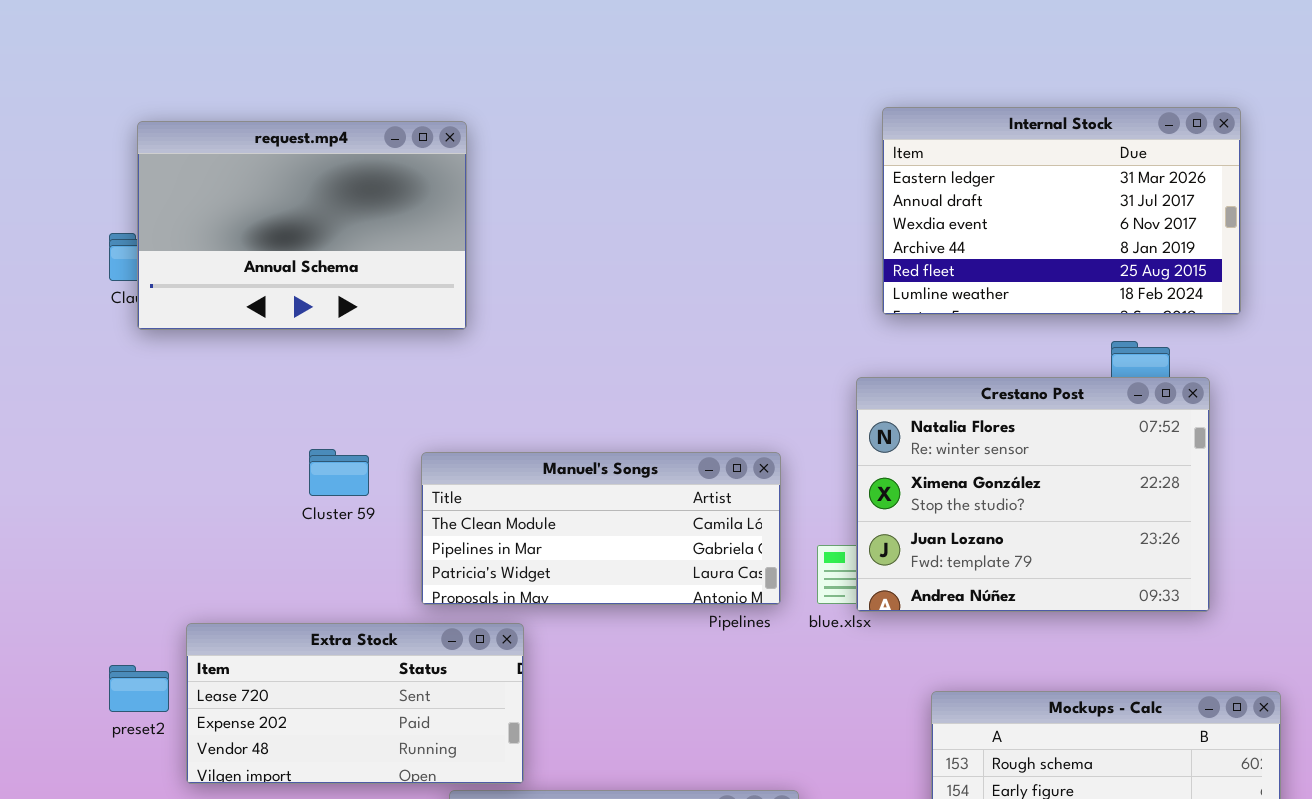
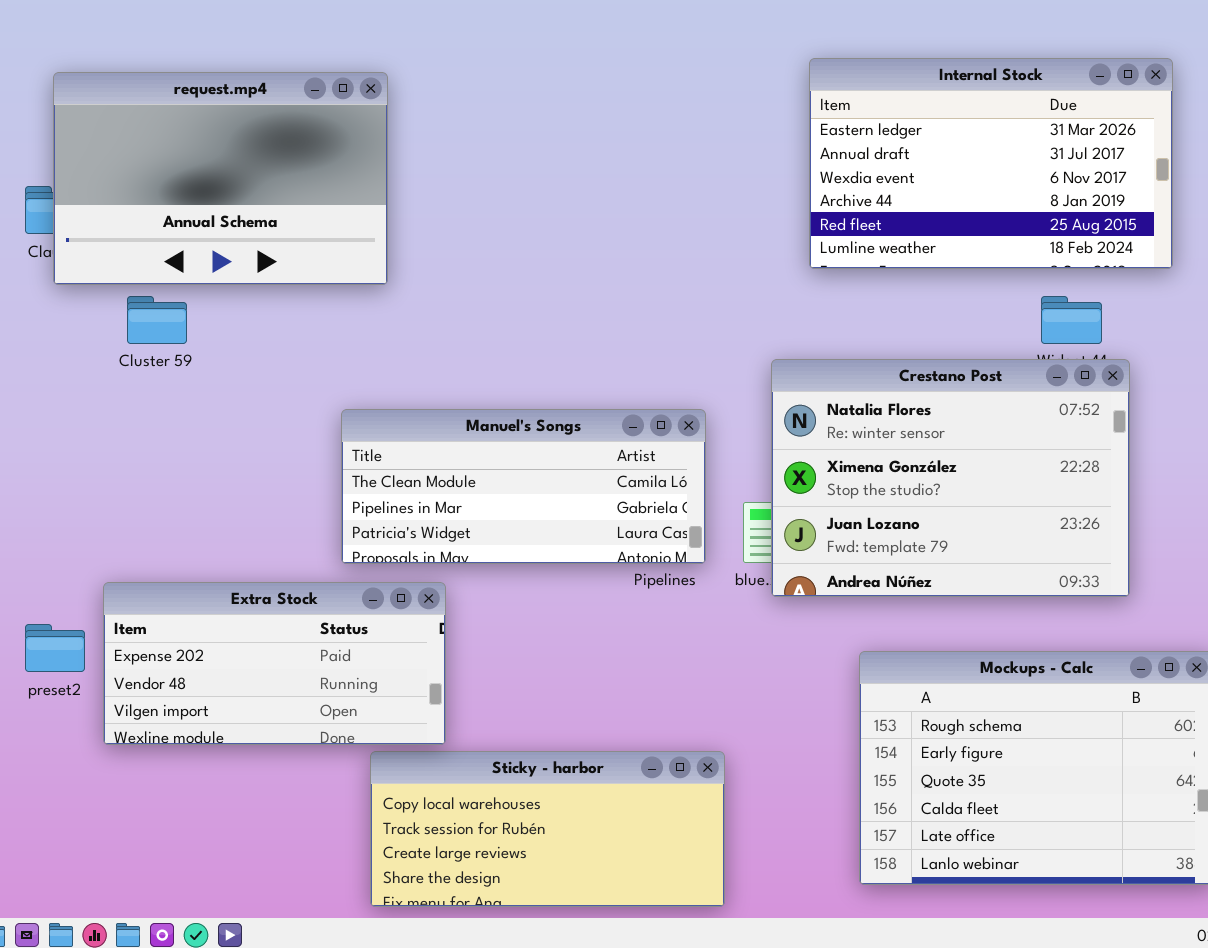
Crestano Post: [856,377,1210,612] -> [771,359,1130,597], moved
Cluster 59: [309,449,369,496] -> [127,296,187,344], moved
Extra Stock: [186,623,524,784] -> [103,582,446,745], scrolled down 1 row

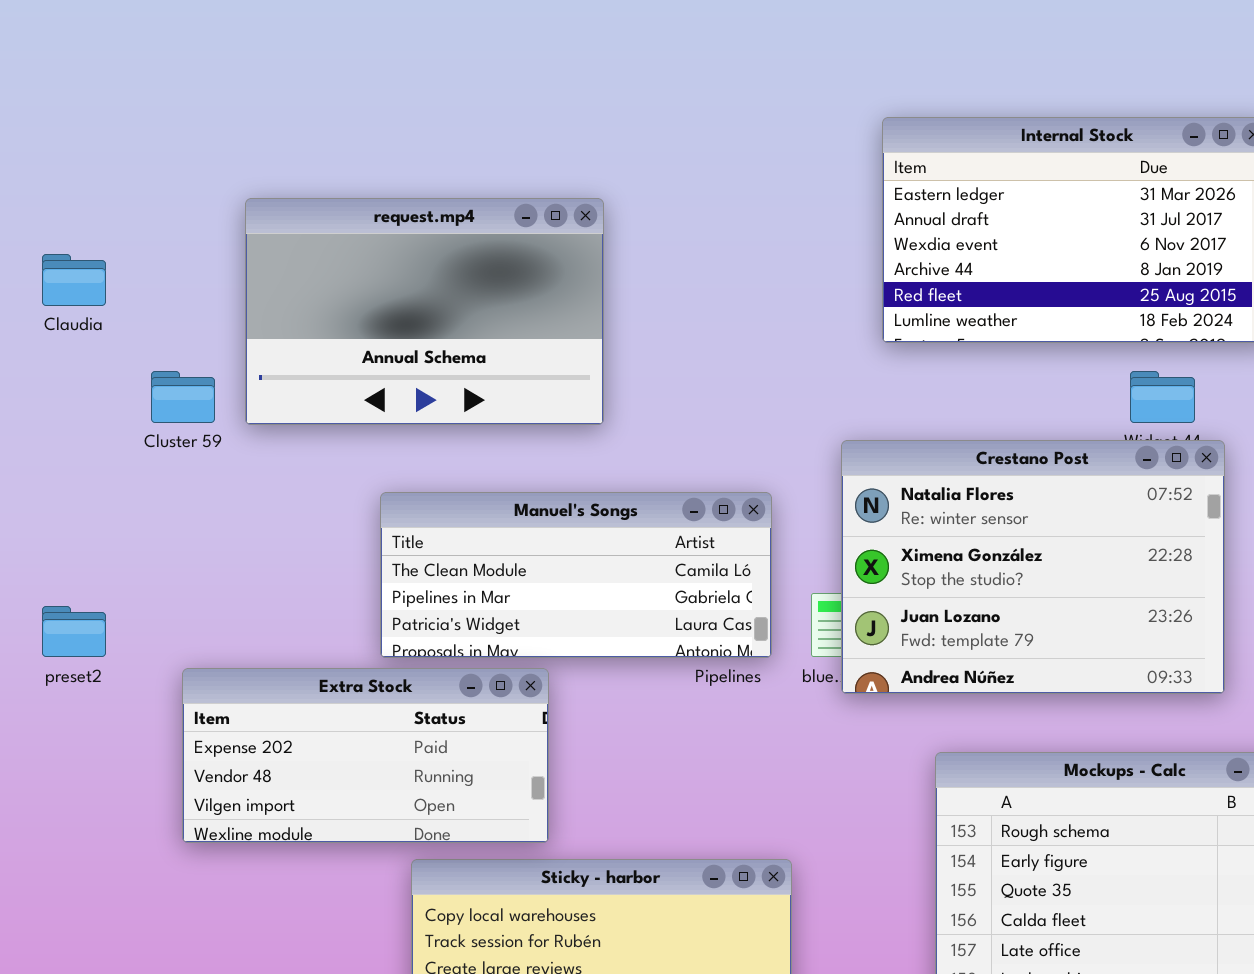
request.mp4: [53,72,388,285] -> [245,198,604,425], moved
Extra Stock: [103,582,446,745] -> [182,668,549,843], moved
preset2: [25,624,85,672] -> [42,606,106,657], moved

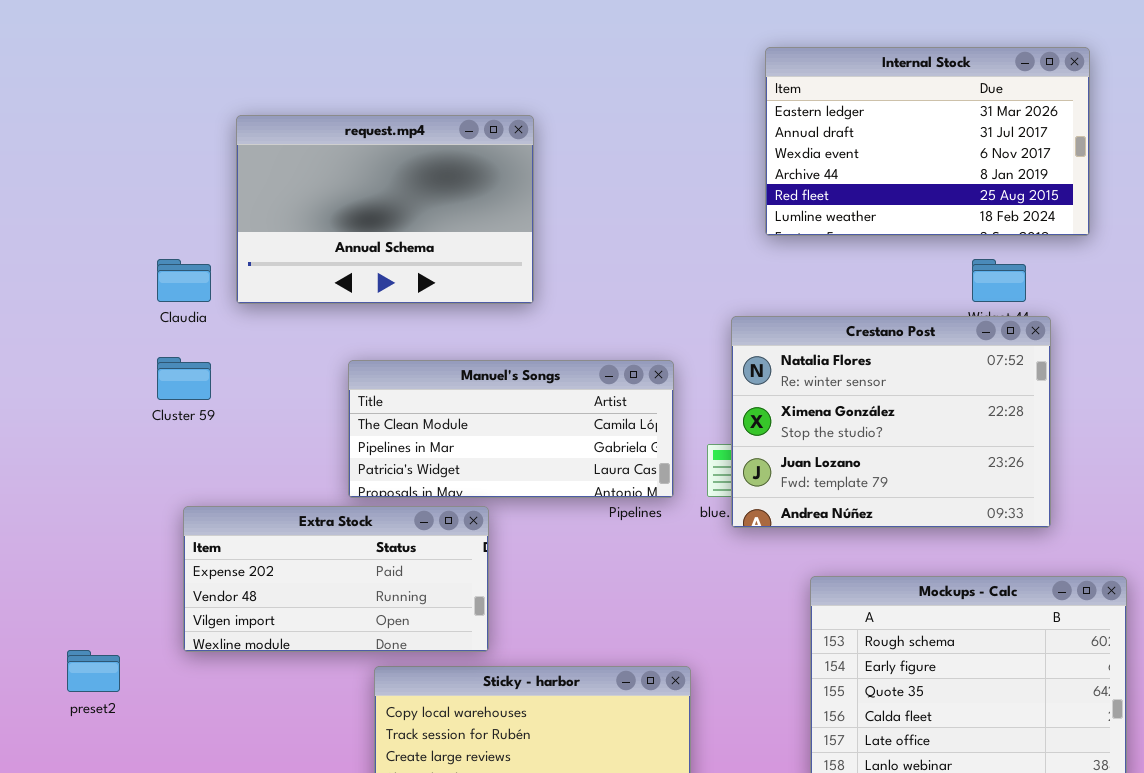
Claudia: [42,254,106,306] -> [157,259,211,302], moved
Cluster 59: [151,371,215,423] -> [157,357,211,400], moved
preset2: [42,606,106,657] -> [67,650,120,692], moved

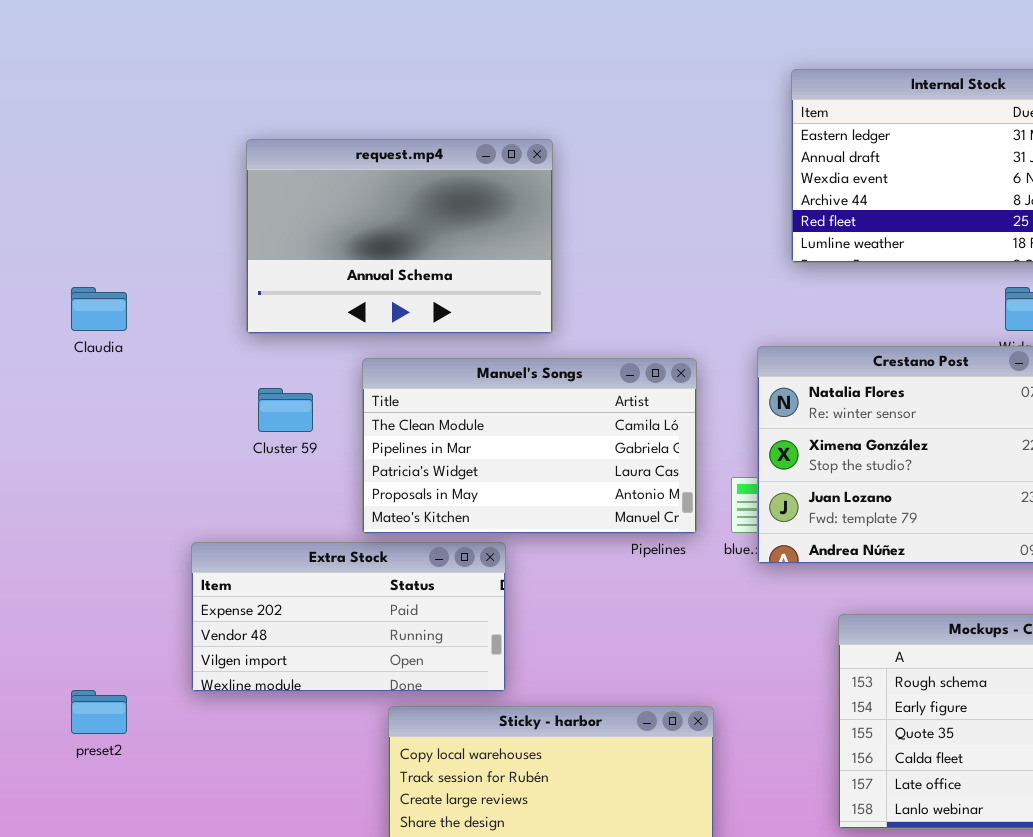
Claudia: [157,259,211,302] -> [71,287,127,331], moved
Cluster 59: [157,357,211,400] -> [258,388,313,432], moved
Manuel's Songs: [348,360,674,498] -> [362,358,697,534], resized

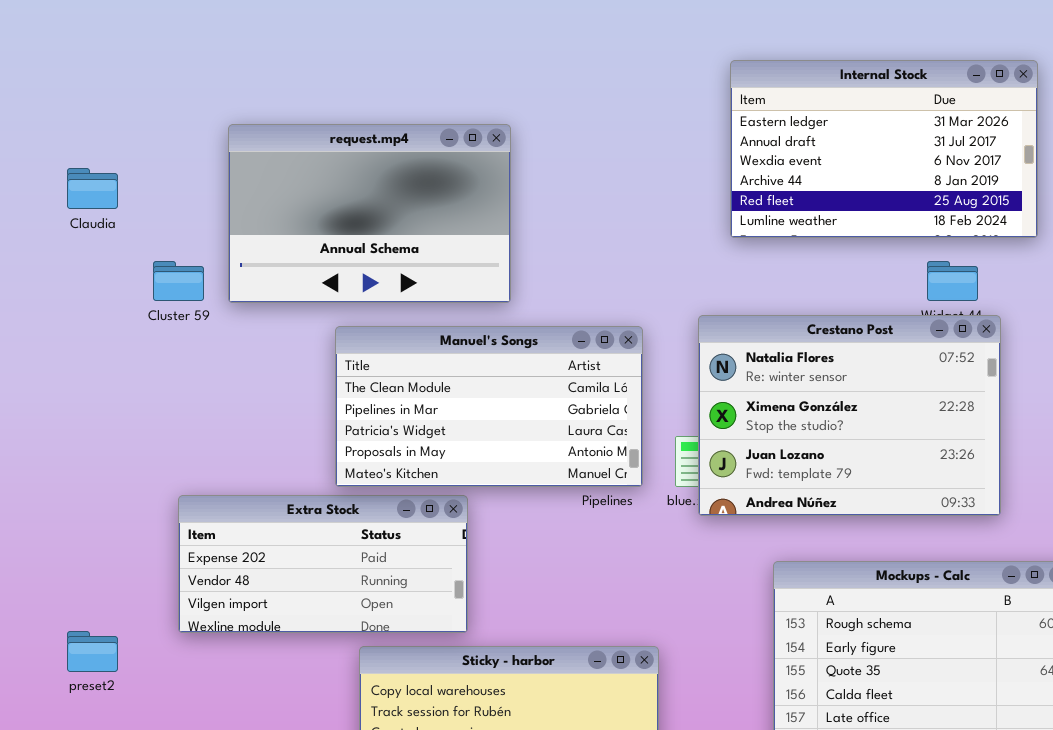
Claudia: [71,287,127,331] -> [67,168,118,209], moved
Cluster 59: [258,388,313,432] -> [153,261,204,301], moved

